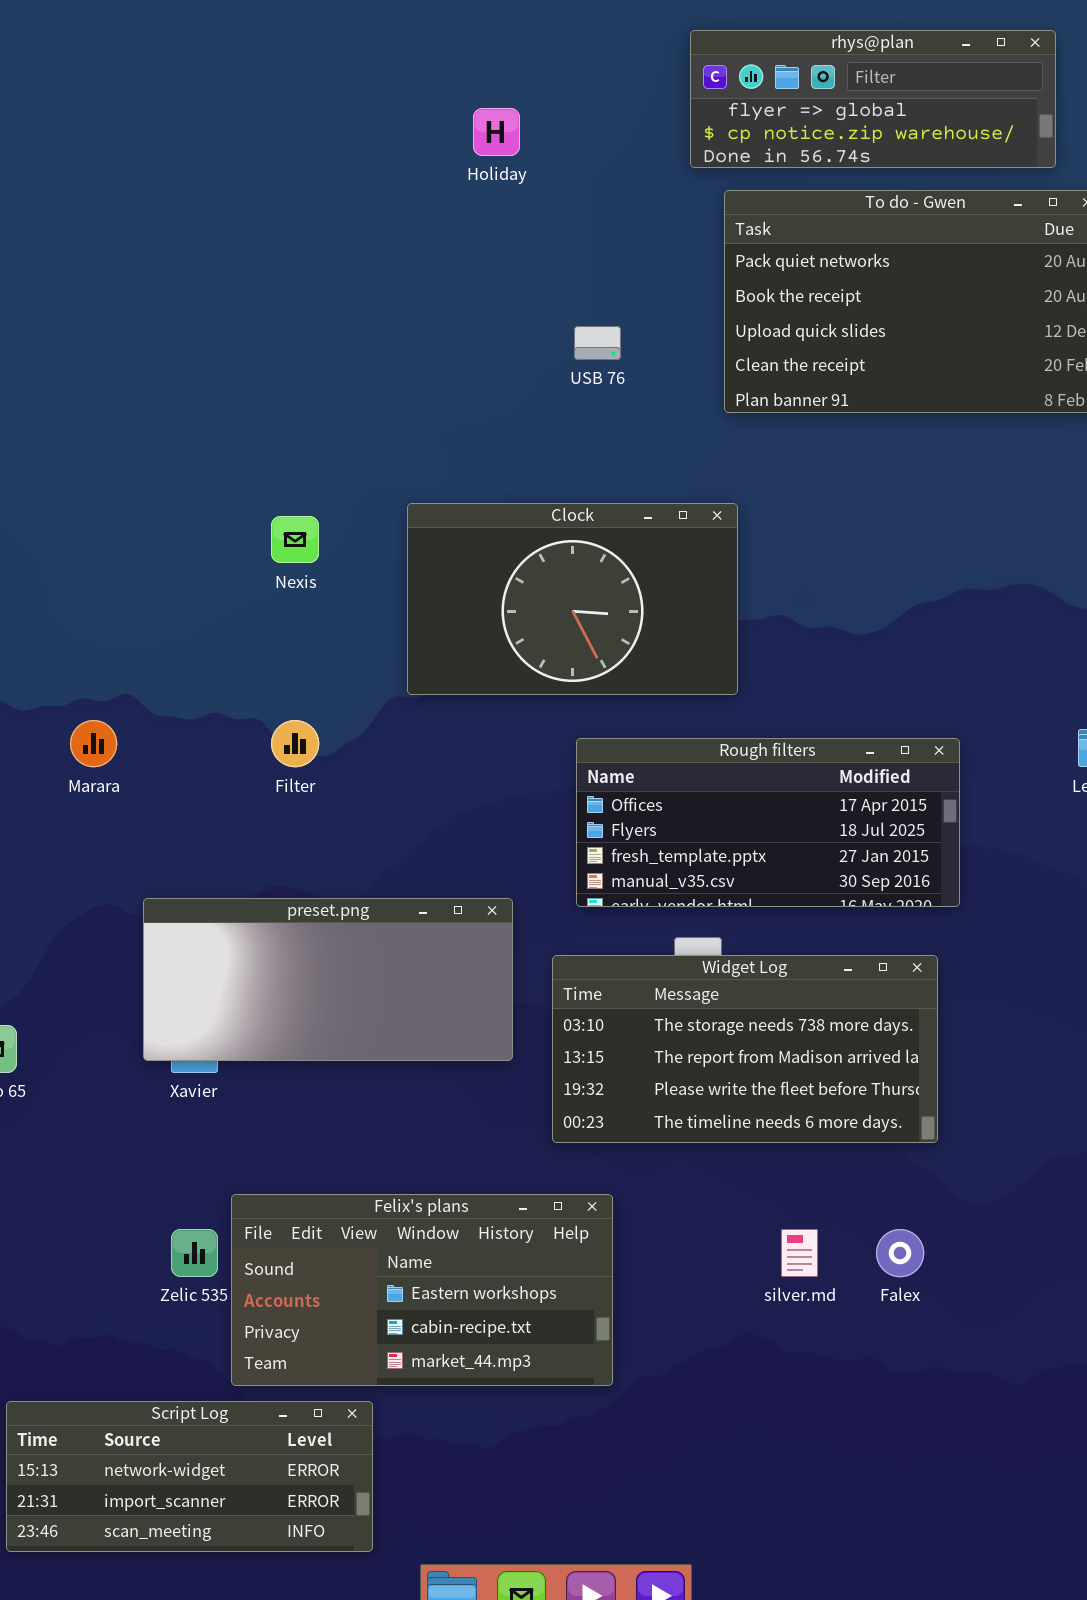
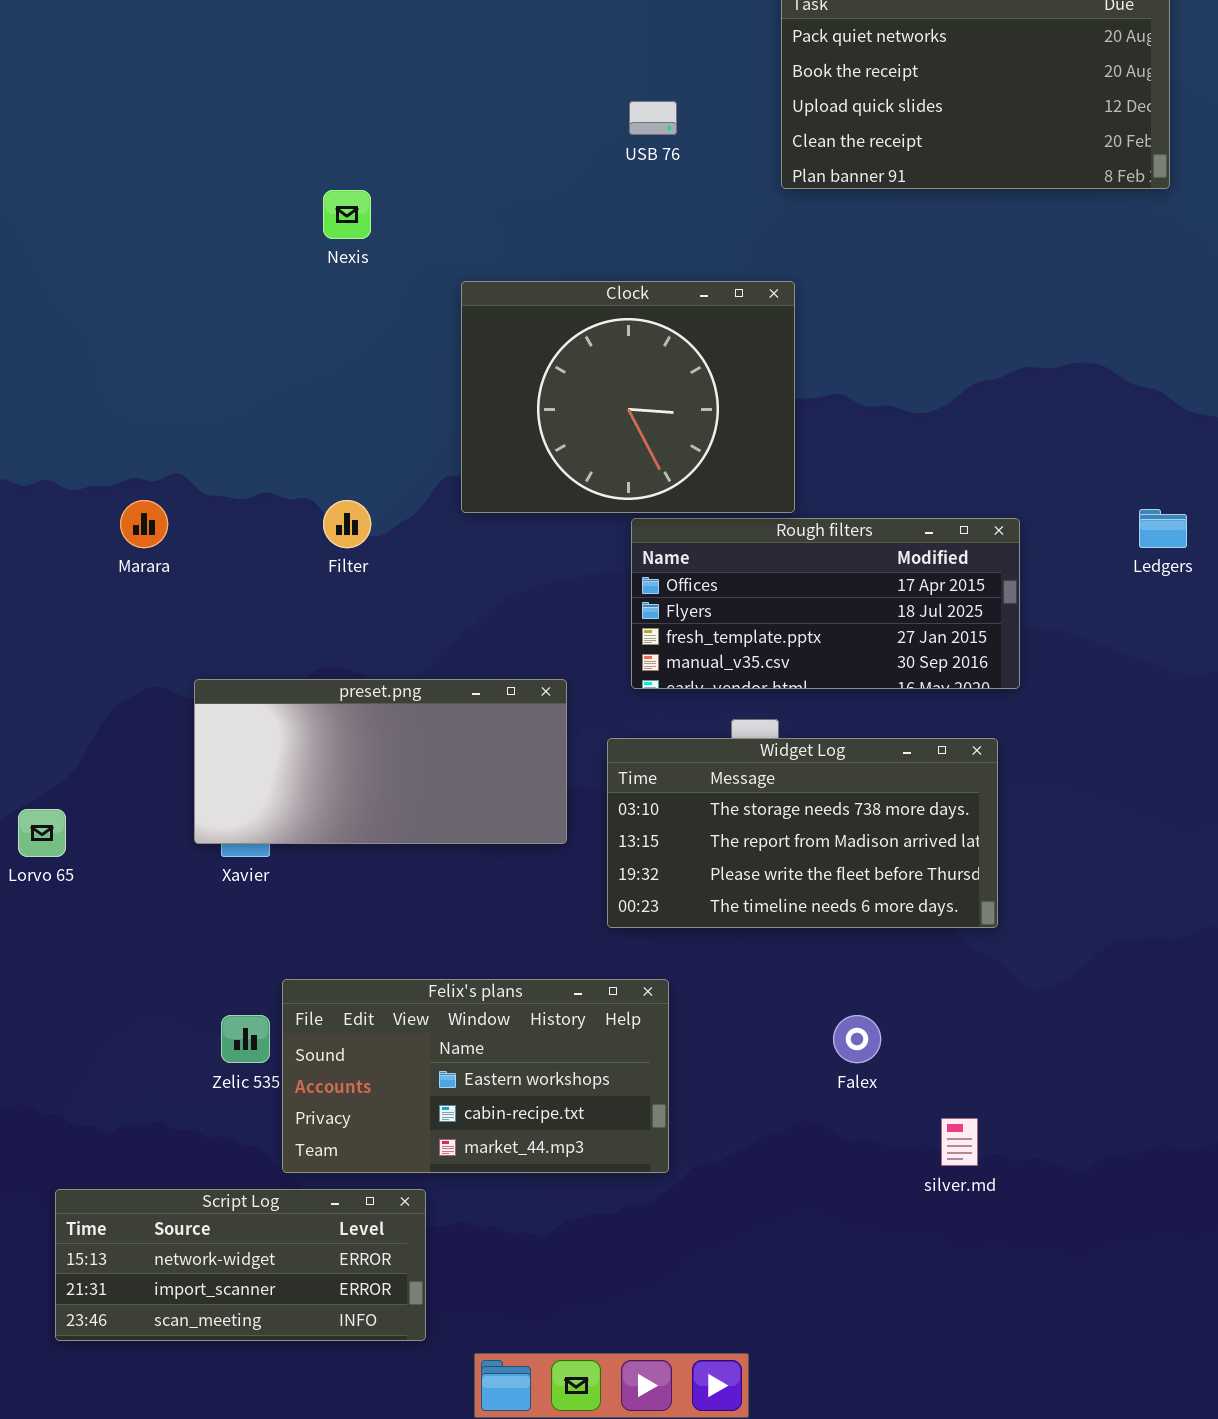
Clock: [407,503,738,695] -> [461,281,795,513], resized
Nexis: [271,516,319,563] -> [323,190,371,239], moved
silver.md: [781,1229,818,1277] -> [941,1118,978,1166], moved
Falex: [876,1229,924,1277] -> [833,1015,881,1063], moved

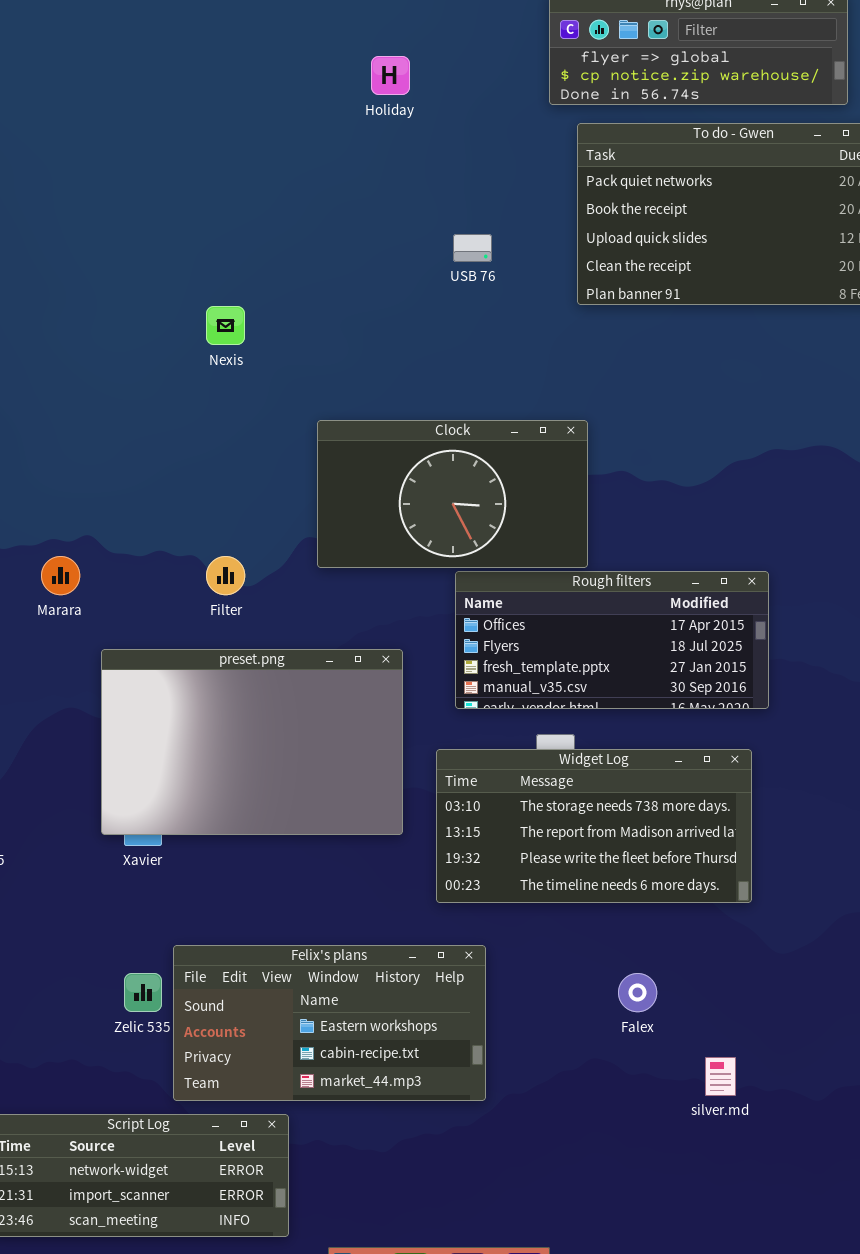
Clock: [461,281,795,513] -> [317,420,588,568], resized
preset.png: [194,679,567,844] -> [101,649,403,835], resized

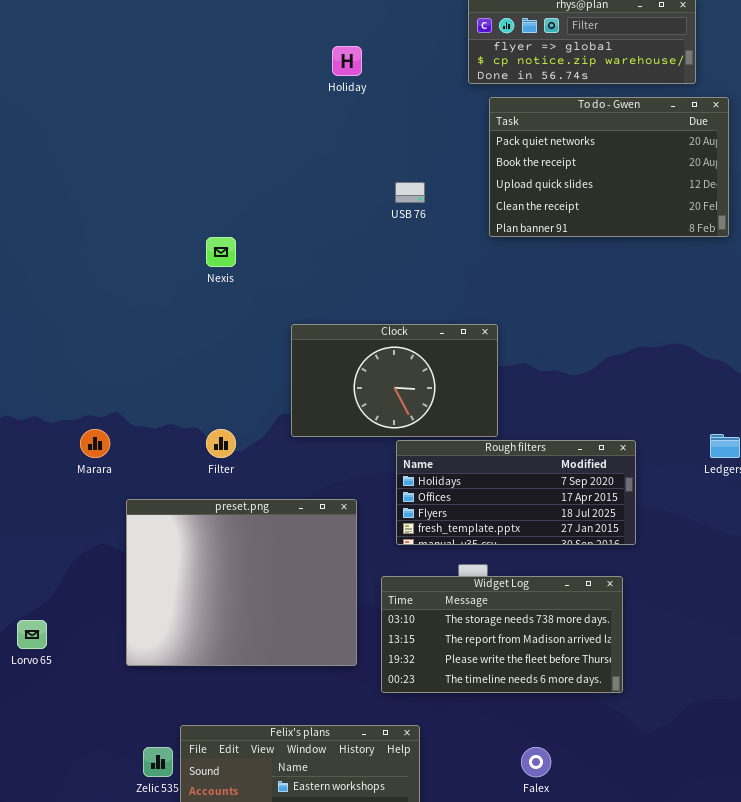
Rough filters: [455,571,769,709] -> [396,440,636,545], scrolled up 1 row
preset.png: [101,649,403,835] -> [126,499,357,666], resized

